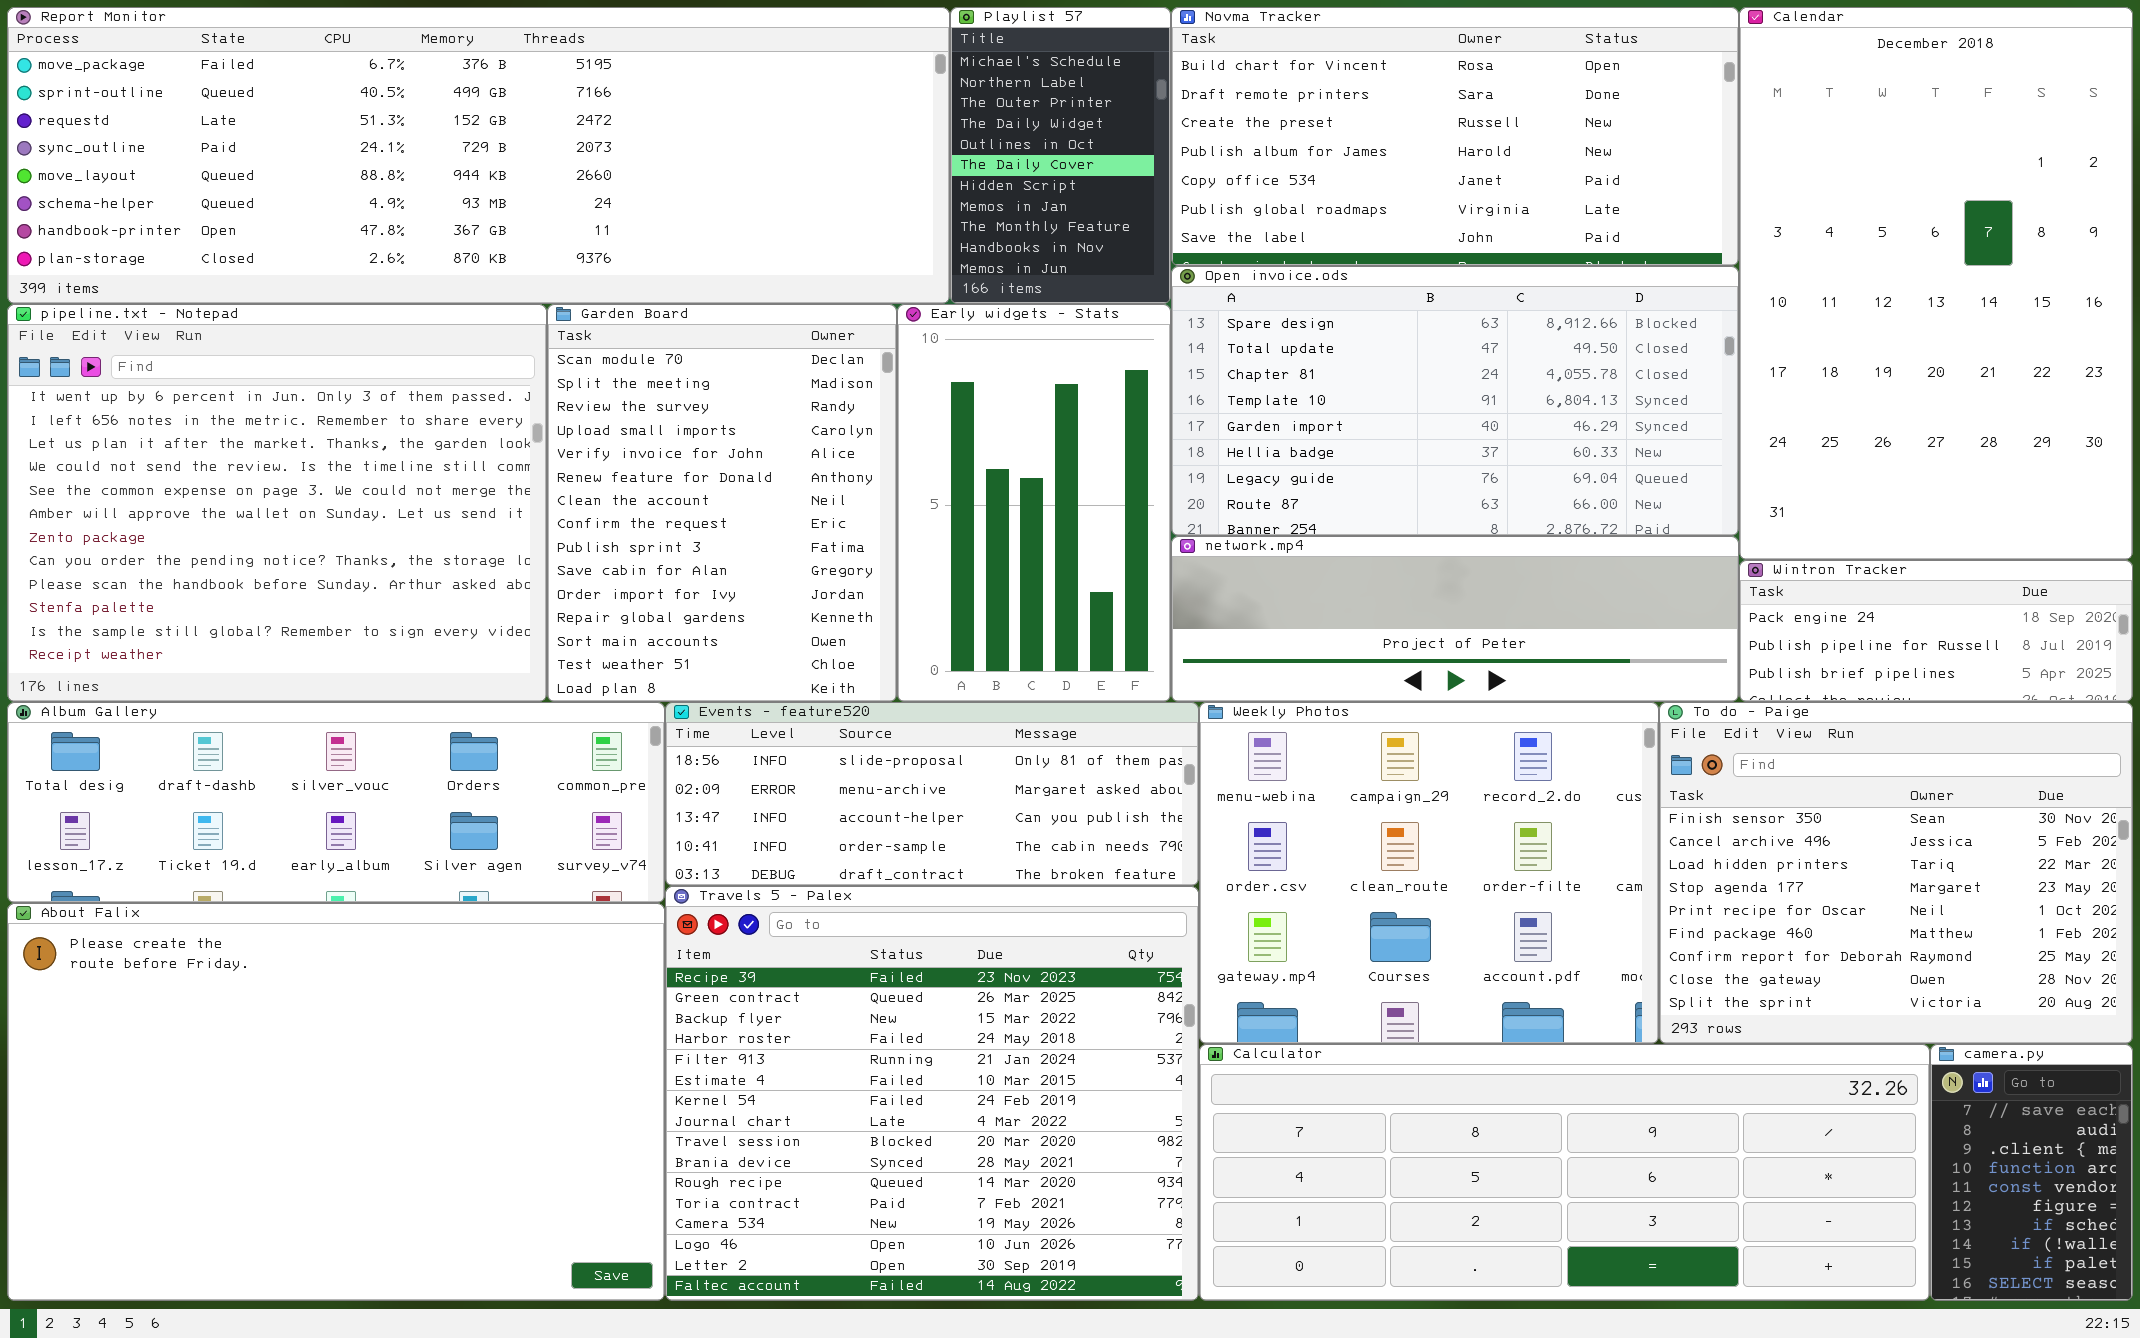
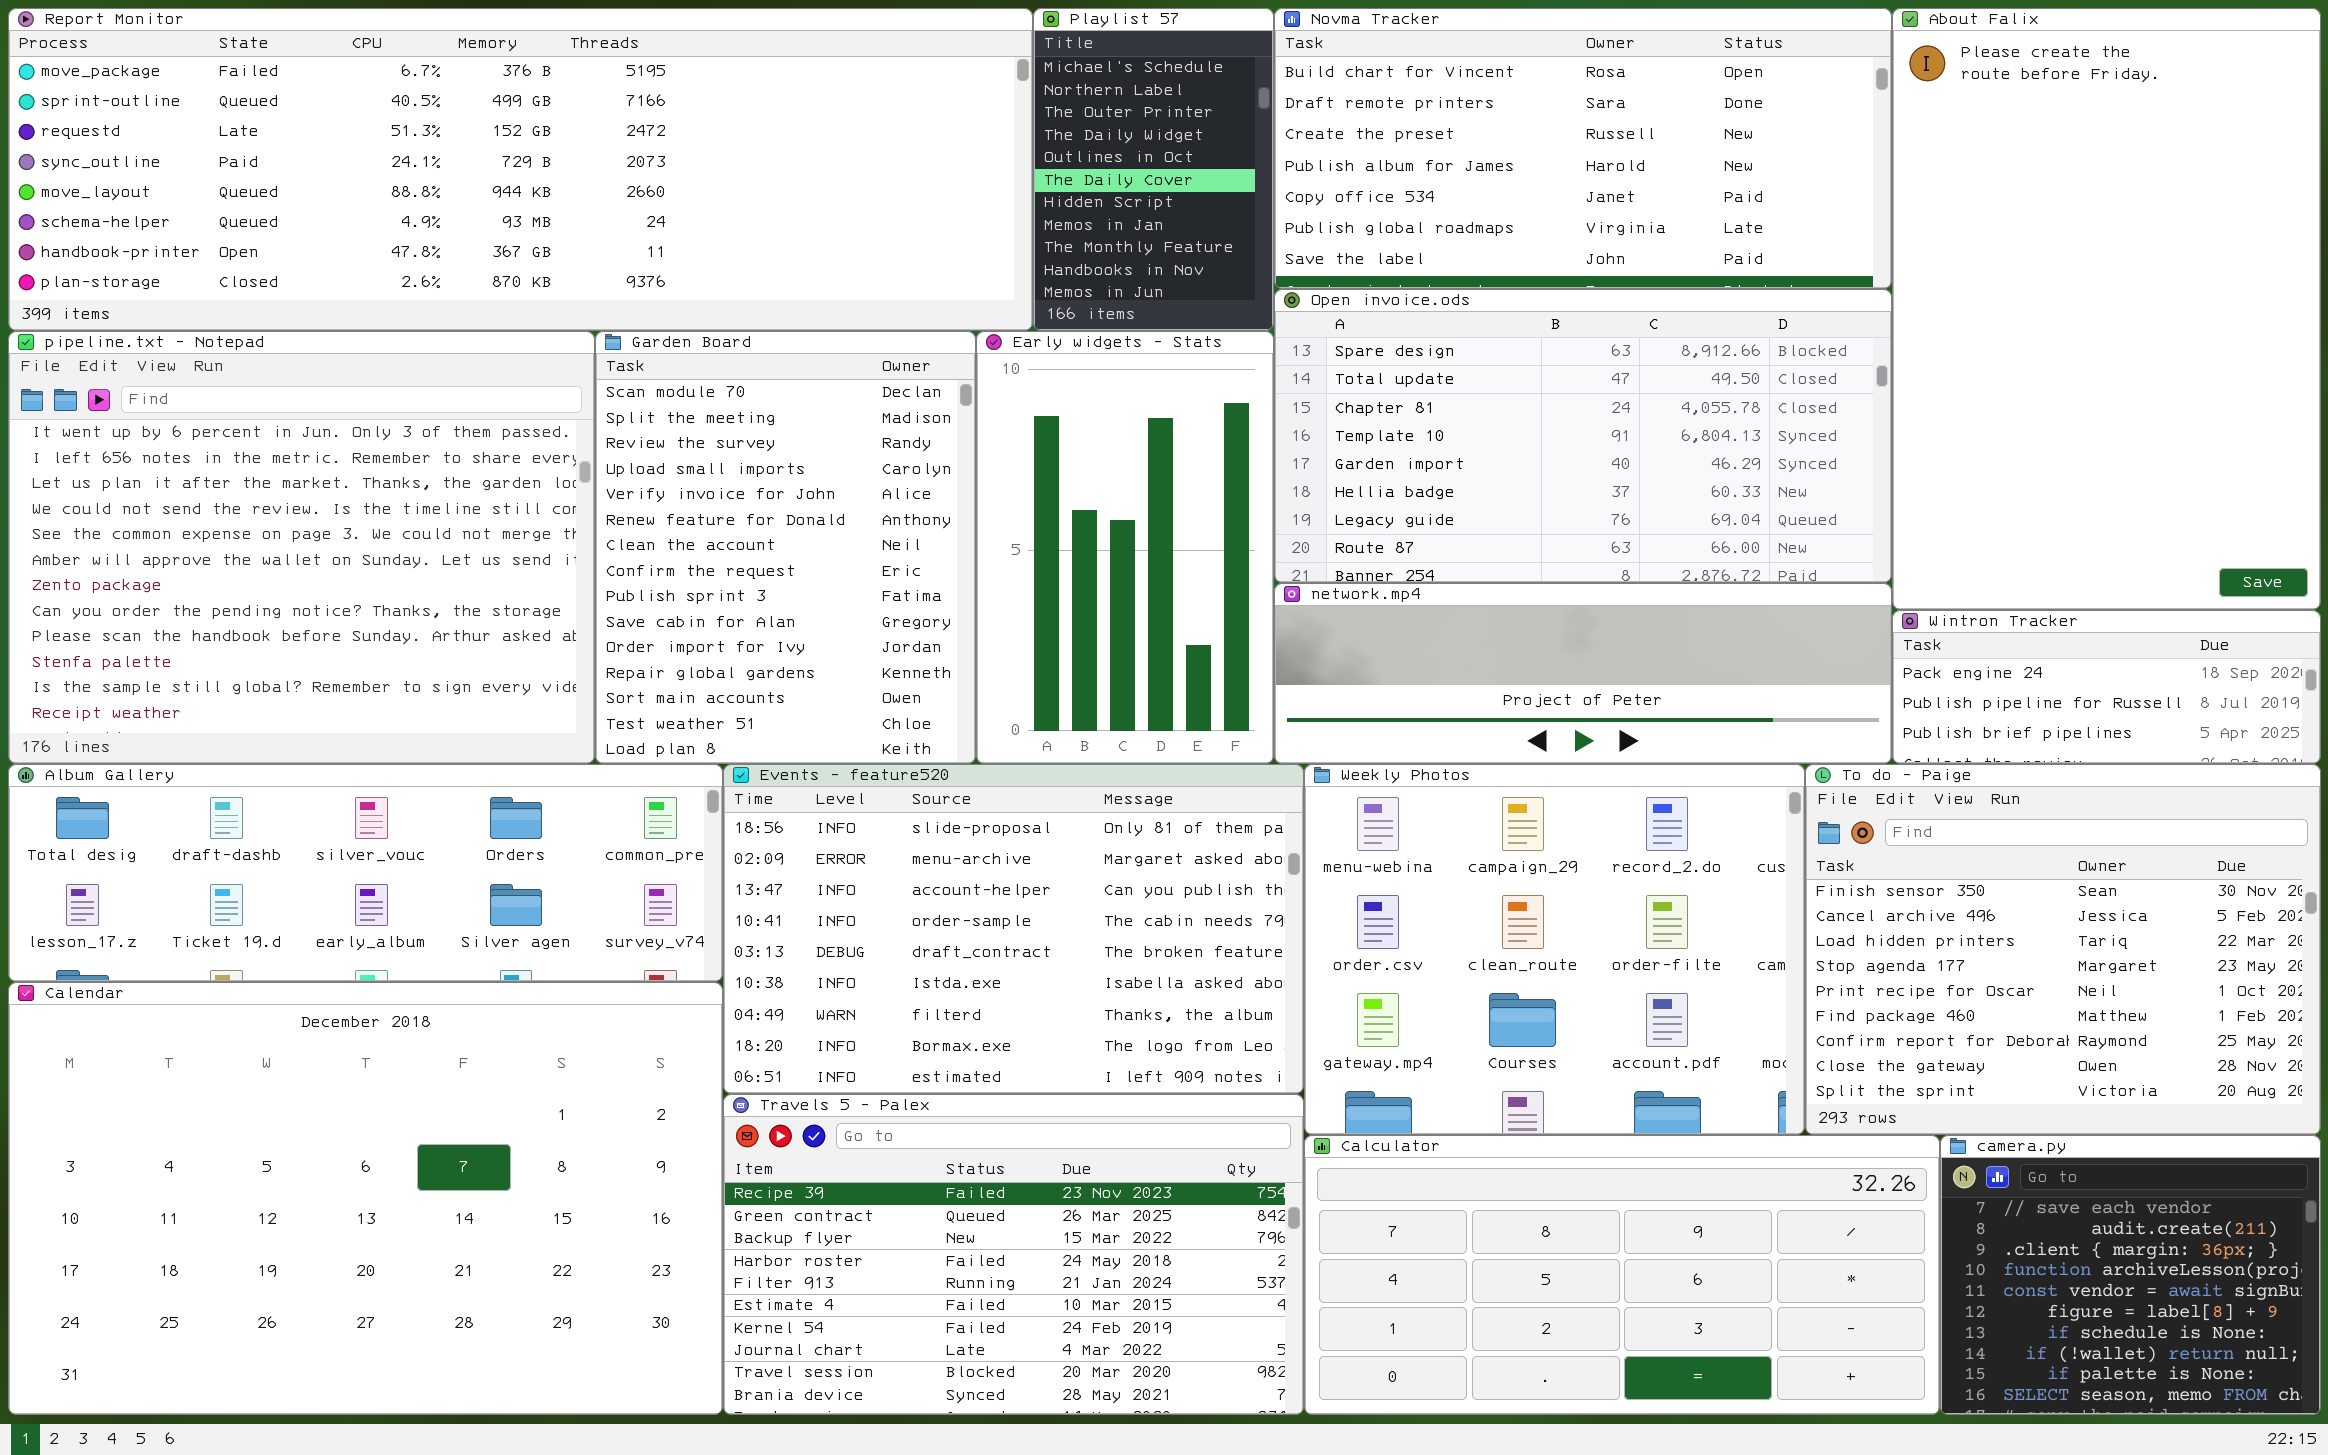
Calendar: [1739,7,2133,560] -> [8,982,723,1415], moved, resized
Events - feature520: [665,702,1199,886] -> [723,764,1304,1094], resized
Travels 5 - Palex: [665,886,1199,1301] -> [723,1094,1304,1415], resized
About Falix: [7,903,665,1301] -> [1892,8,2321,610], moved, resized
Calculator: [1199,1044,1930,1301] -> [1304,1135,1940,1415], resized
camera.py: [1930,1044,2133,1301] -> [1940,1135,2321,1415], resized

